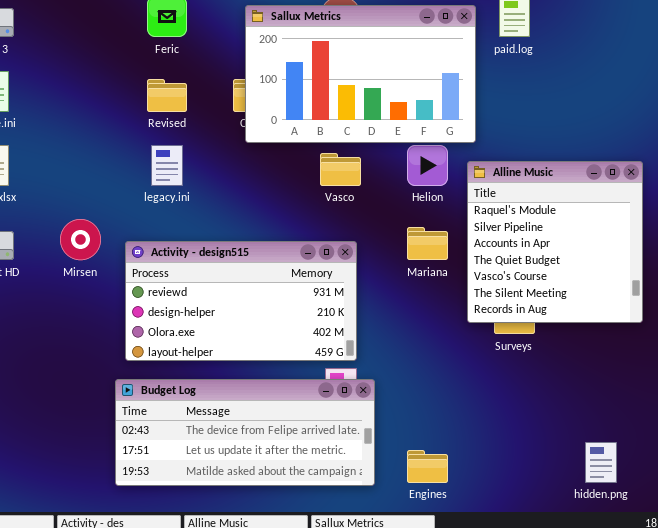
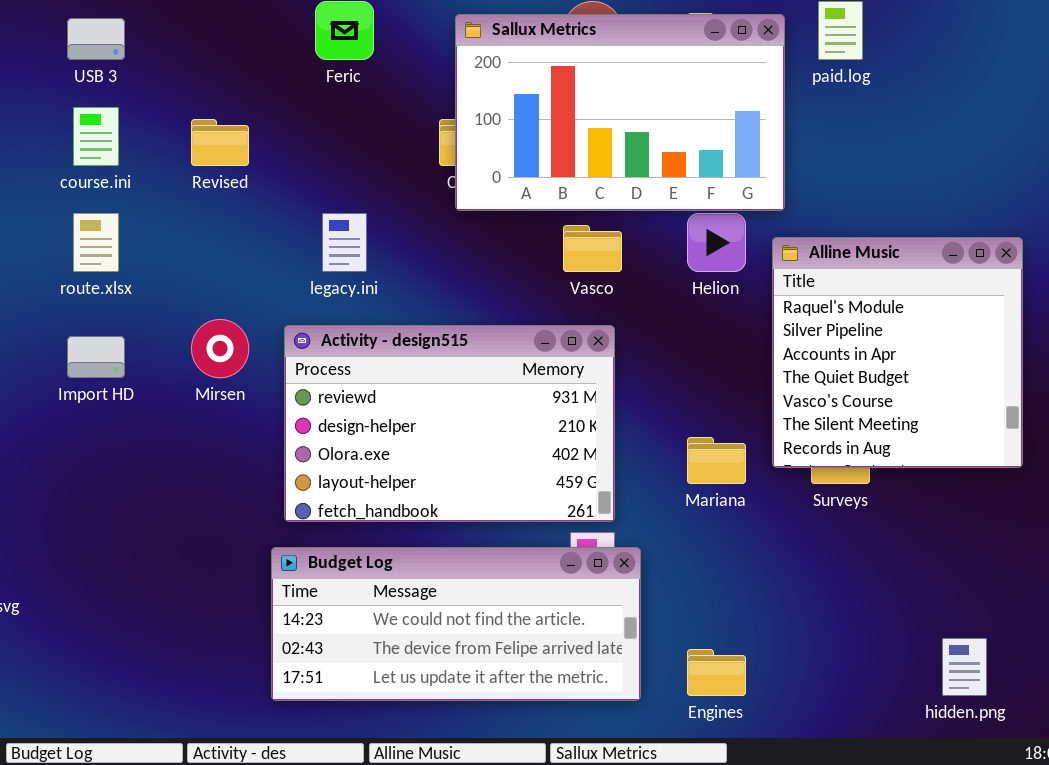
Revised: [147,79,187,112] -> [191,119,249,166], moved
Mariana: [407,227,448,260] -> [687,437,746,484], moved
Activity - design515: [125,241,357,361] -> [284,325,615,522], resized
Budget Log: [115,379,375,486] -> [271,547,641,701], scrolled up 1 row

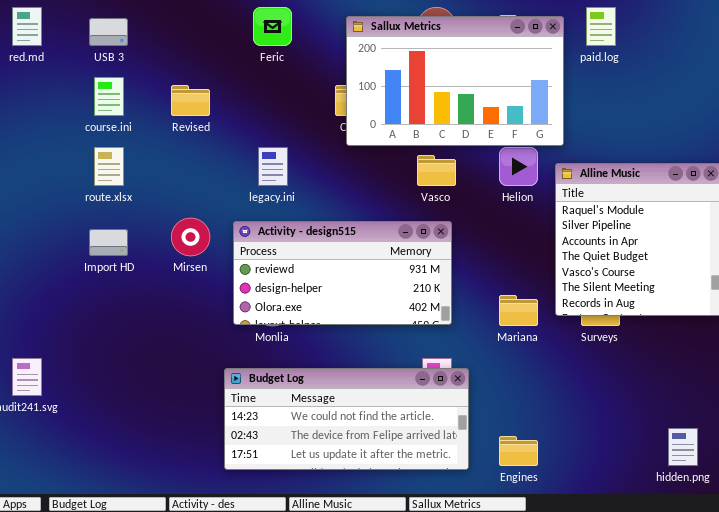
Activity - design515: [284,325,615,522] -> [233,221,452,325], resized

